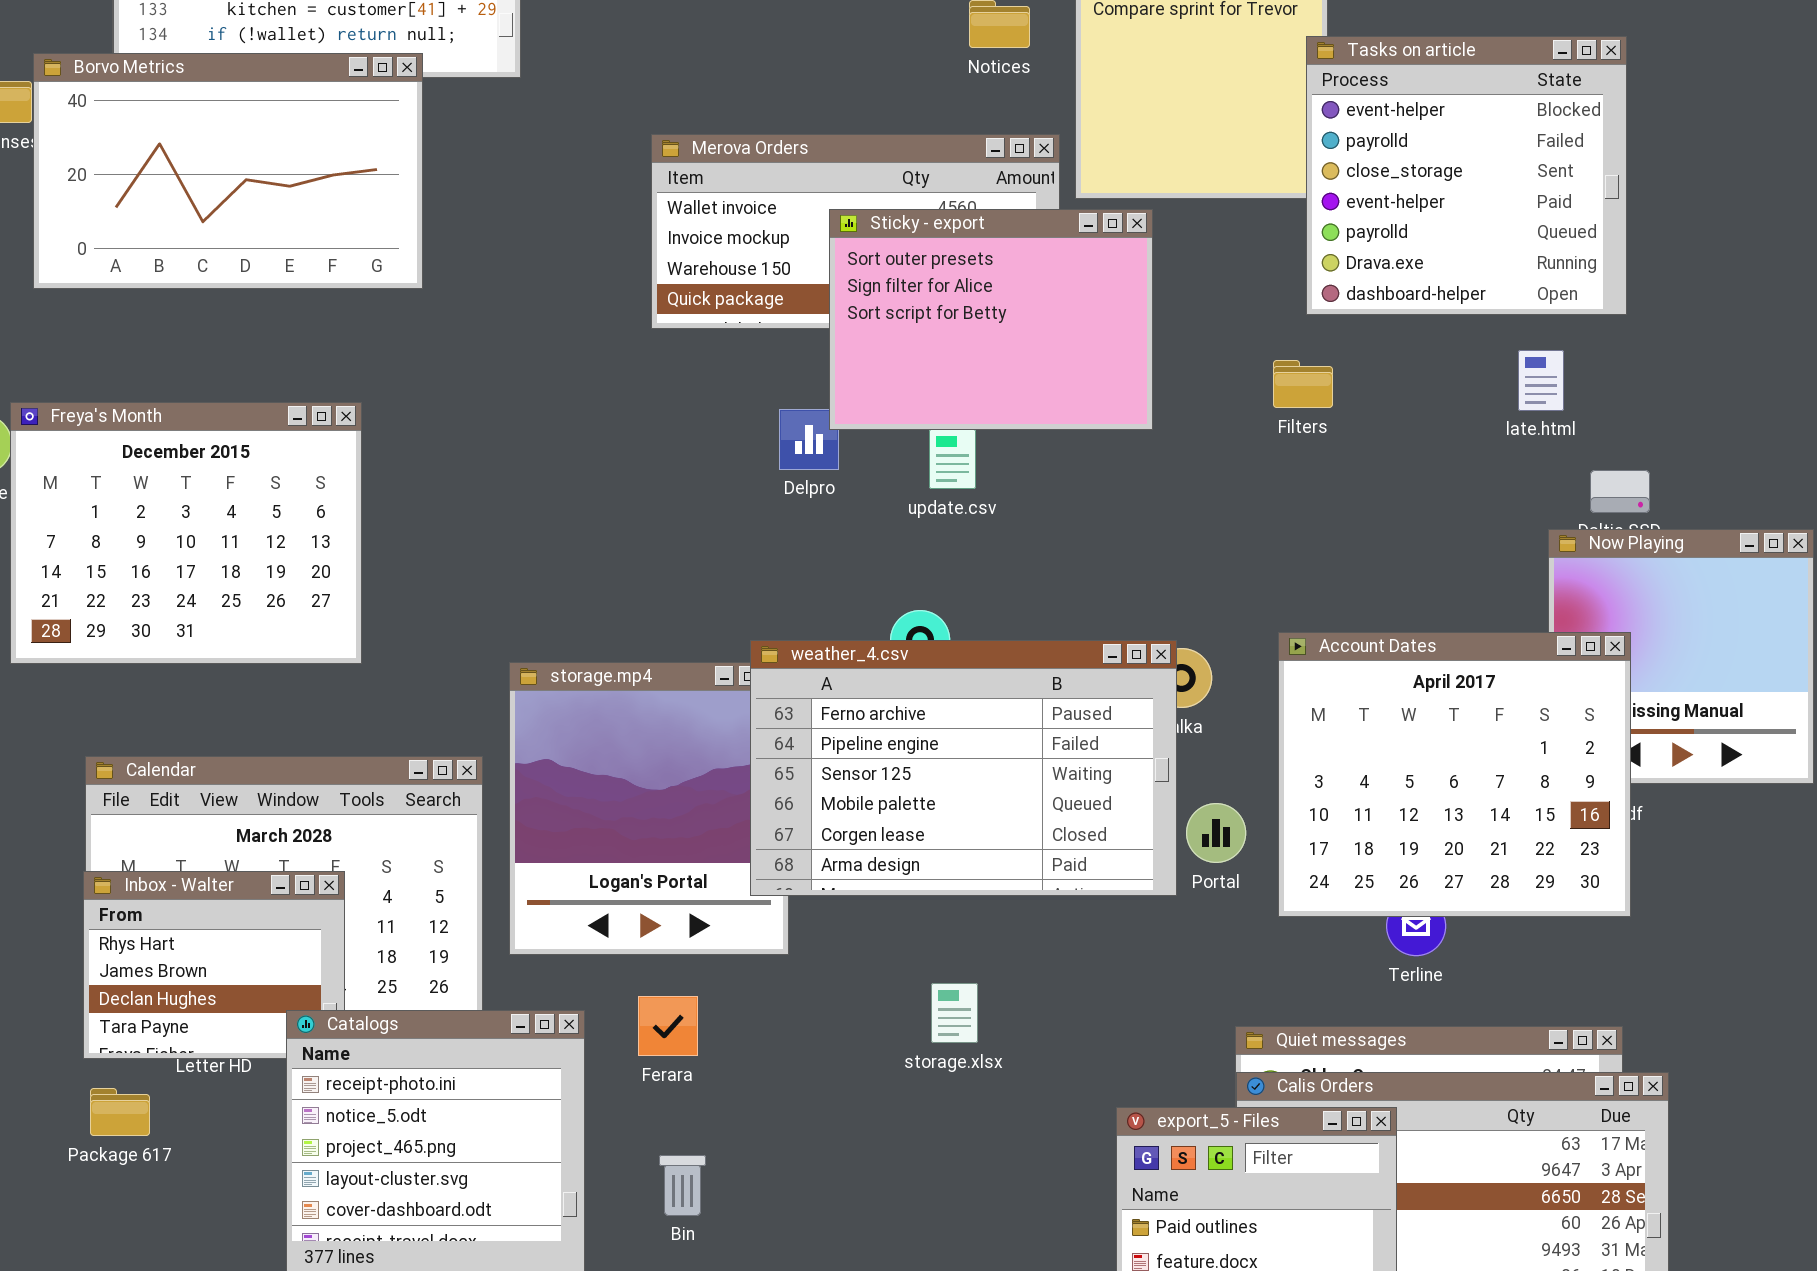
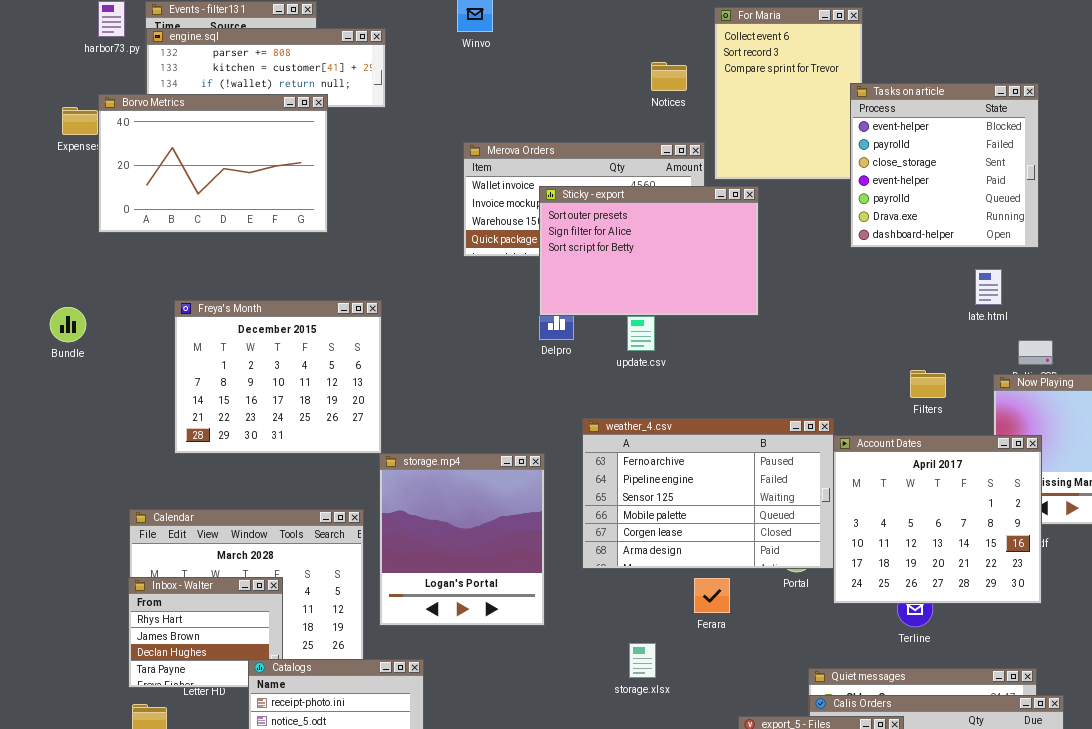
Sticky - export: [829,209,1153,430] -> [539,186,759,316], resized
Filters: [1273,360,1333,408] -> [910,370,946,398], moved
Freya's Month: [10,402,362,664] -> [174,300,382,454], moved
weather_4.csv: [750,640,1177,896] -> [582,418,834,569], moved
Ferara: [638,996,698,1056] -> [694,578,730,613], moved

